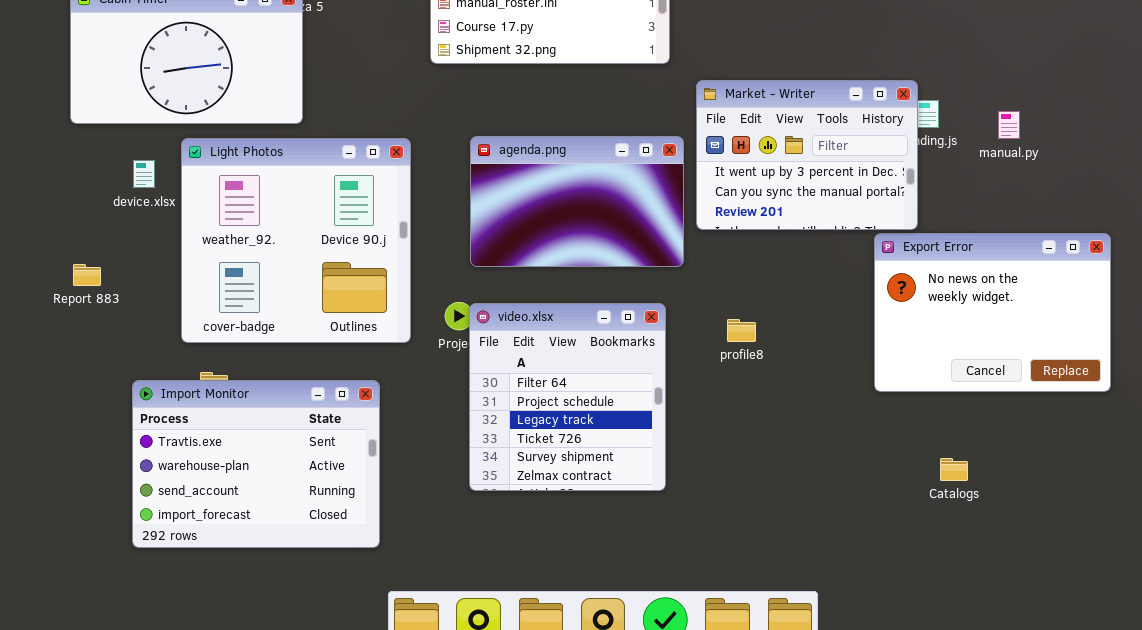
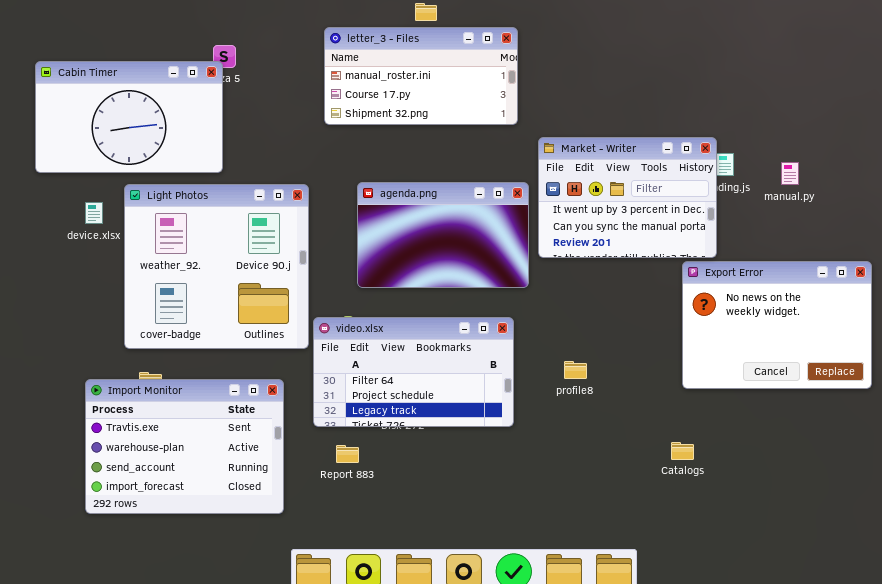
Report 883: [73,264,101,286] -> [336,445,359,463], moved
video.xlsx: [469,303,666,491] -> [313,317,514,427], resized
profile8: [727,319,756,342] -> [564,361,587,379], moved
Catalogs: [940,458,968,481] -> [671,442,694,460], moved

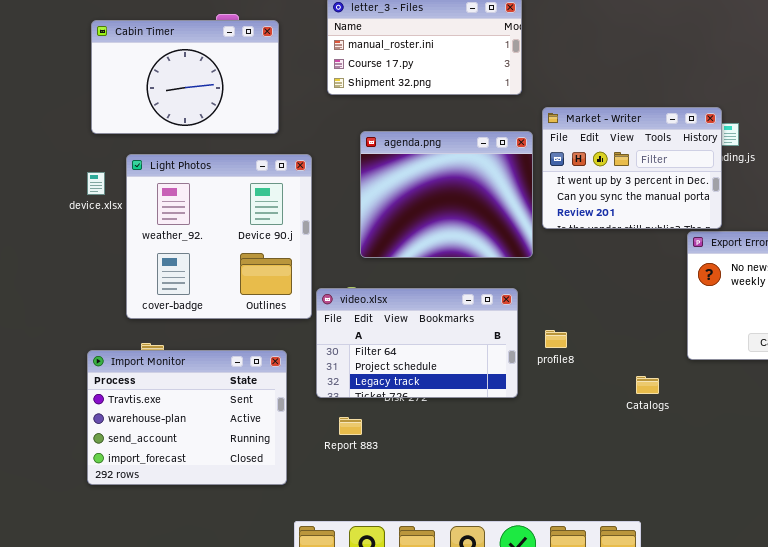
Cabin Timer: [35,61,223,173] -> [91,20,279,134], moved
agenda.png: [357,182,529,288] -> [360,131,533,258], resized
profile8: [564,361,587,379] -> [545,330,567,348], moved
Catalogs: [671,442,694,460] -> [636,376,659,394], moved

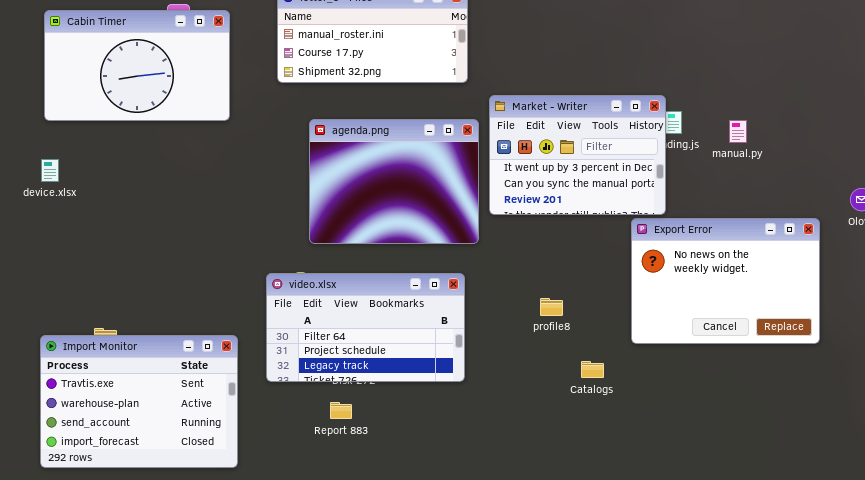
Light Photos: [126,154,312,319] -> none, closed
profile8: [545,330,567,348] -> [540,298,563,316], moved
Report 883: [339,417,362,435] -> [330,402,352,419], moved

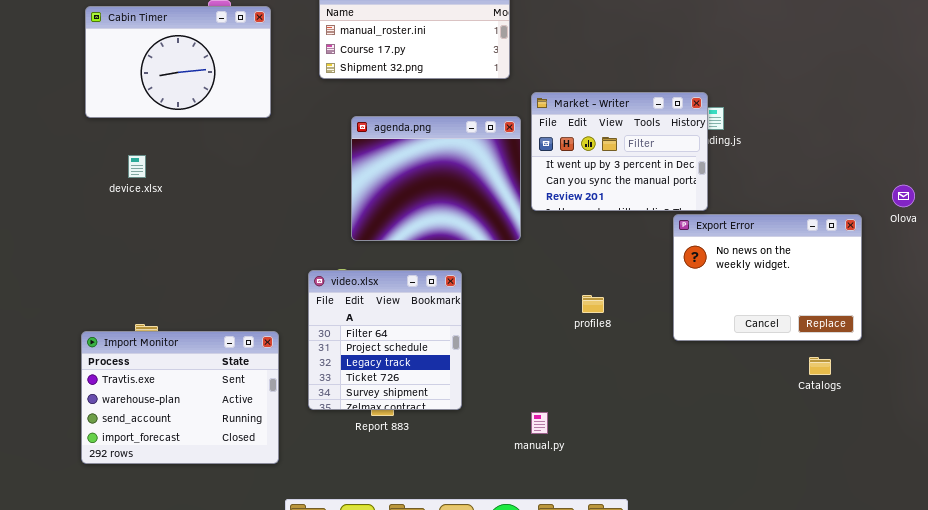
manual.py: [729,120,747,143] -> [531,412,548,434], moved
device.xlsx: [41,159,59,182] -> [128,155,146,178], moved
video.xlsx: [266,273,465,382] -> [308,270,462,410], resized
Catalogs: [581,361,604,378] -> [809,357,831,375], moved

